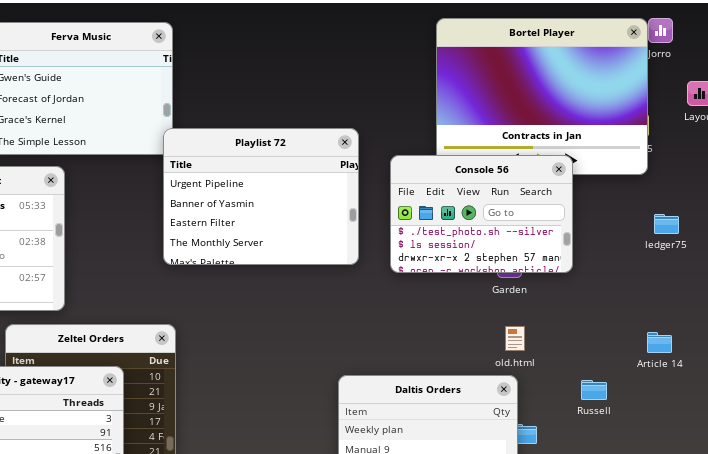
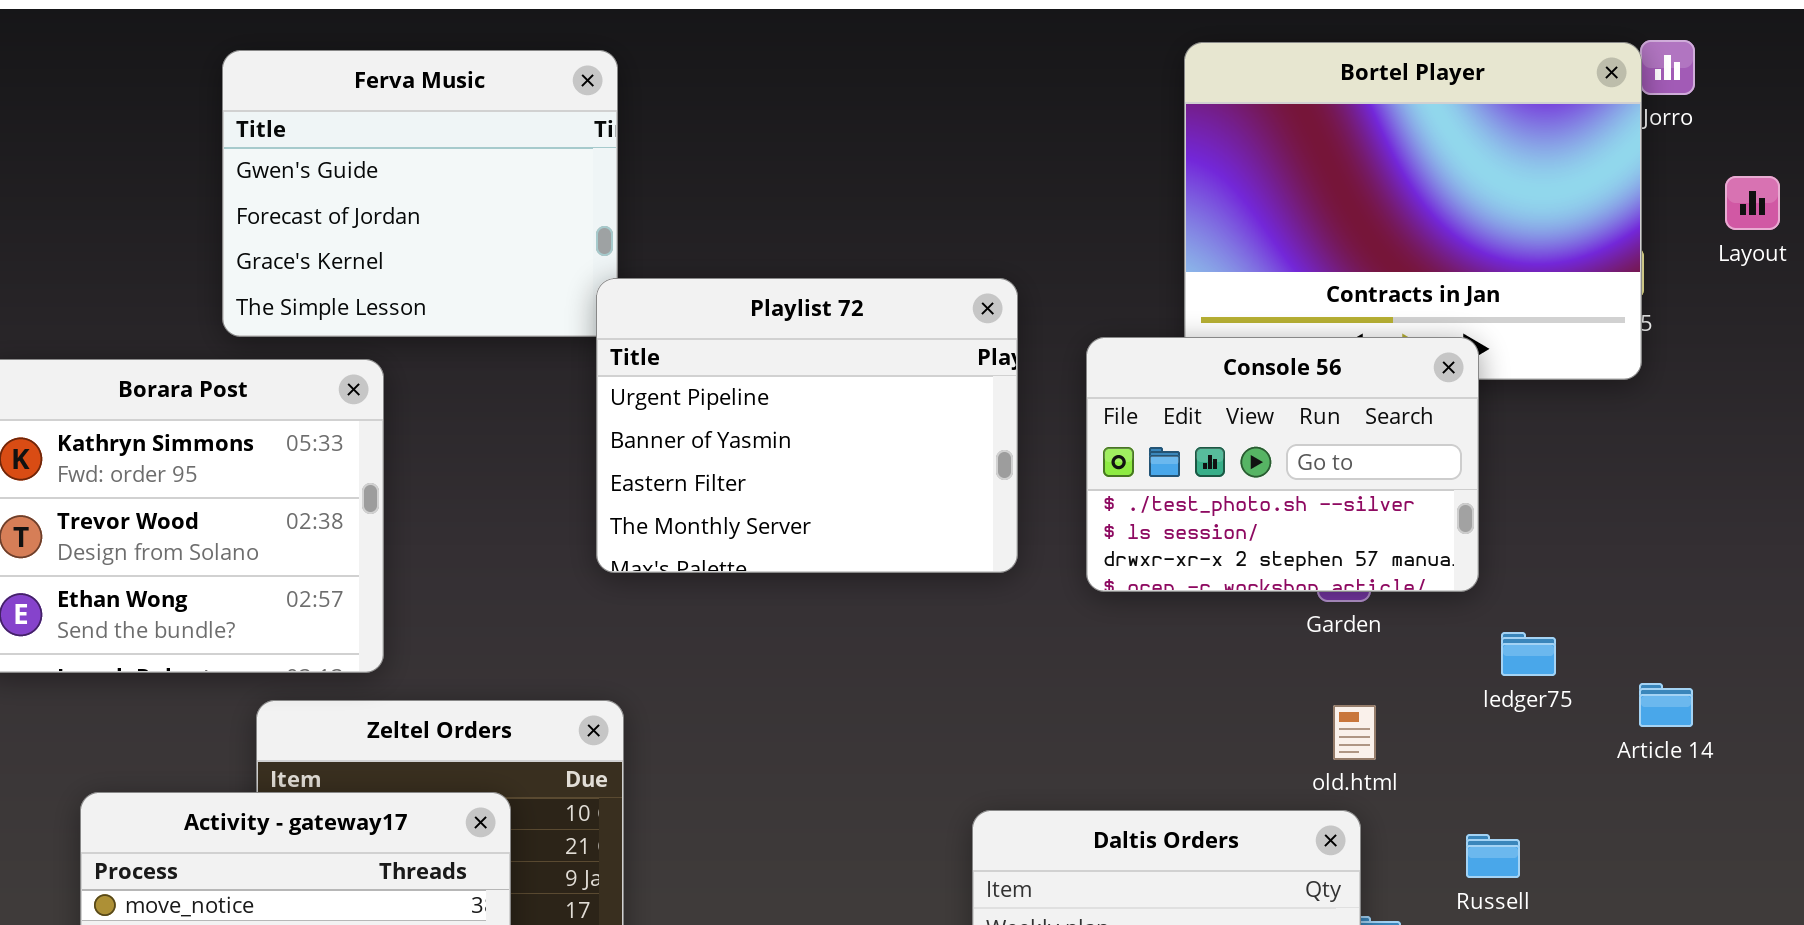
ledger75: [654,214,679,234] -> [1501,632,1556,676], moved
Article 14: [647,332,672,353] -> [1639,683,1693,727], moved
Russell: [581,380,607,400] -> [1466,834,1520,878], moved

